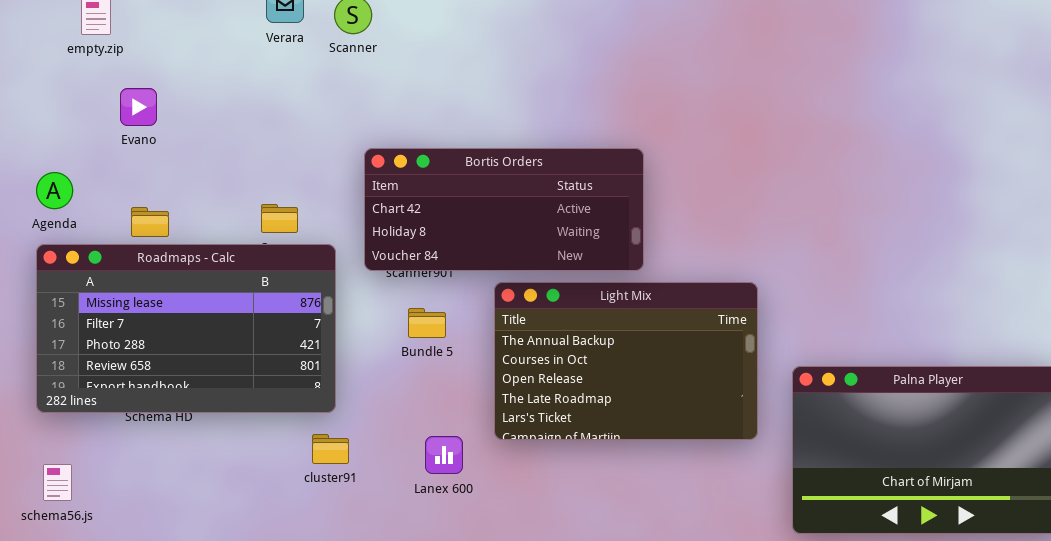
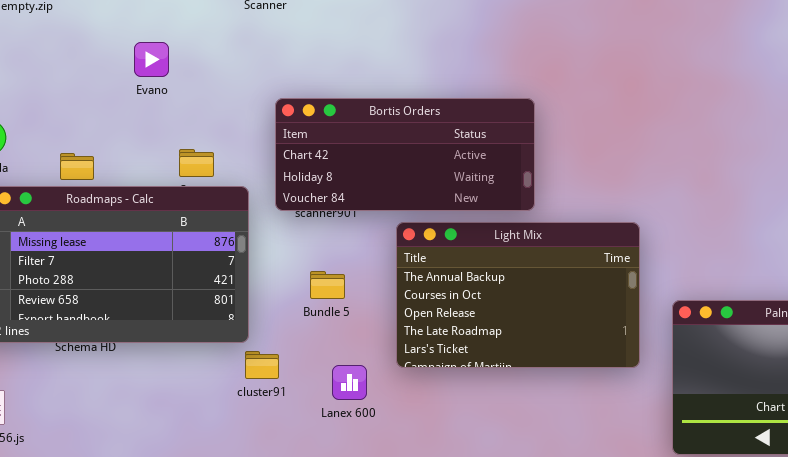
Evano: [120,88,157,126] -> [134,42,169,77], moved
Bundle 5: [408,308,446,338] -> [310,271,345,299], moved
cluster91: [312,434,349,464] -> [245,351,279,379], moved

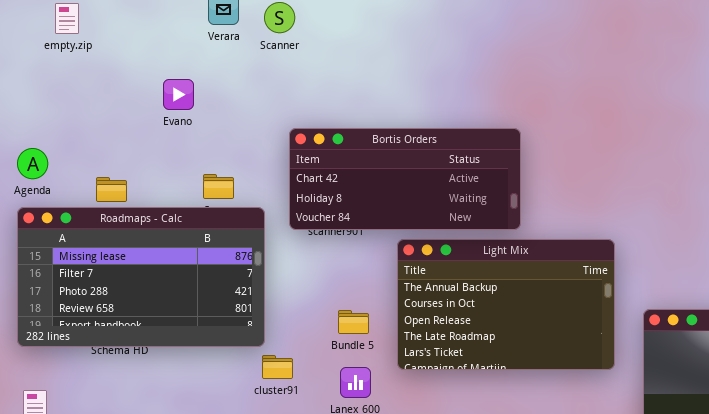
Bundle 5: [310,271,345,299] -> [338,310,369,334], moved

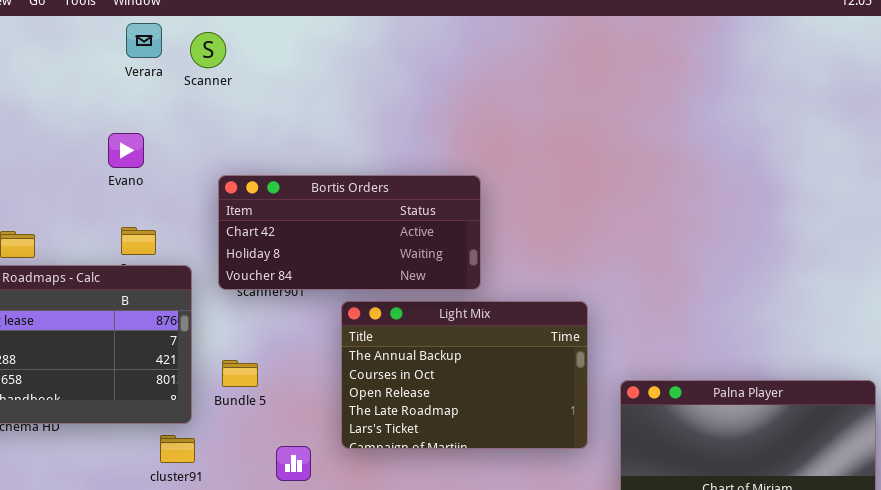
Evano: [163,79,194,110] -> [108,133,144,168], moved
Bundle 5: [338,310,369,334] -> [222,360,258,387], moved
cluster91: [262,355,293,379] -> [160,435,195,463], moved

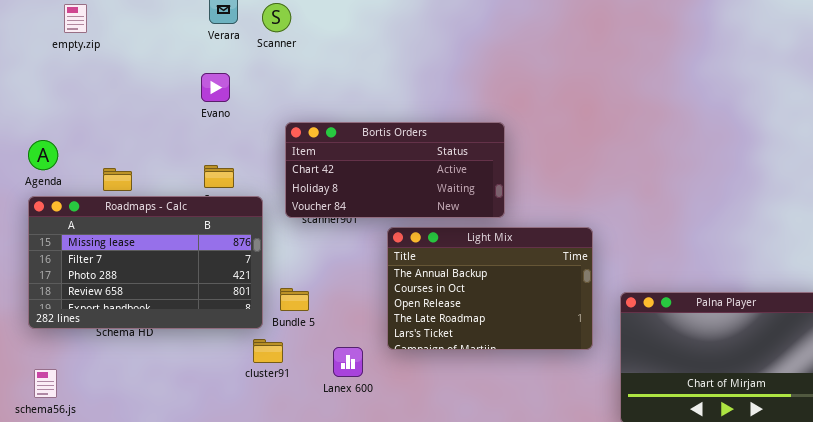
Evano: [108,133,144,168] -> [201,73,230,102], moved
Bundle 5: [222,360,258,387] -> [280,288,309,311], moved
cluster91: [160,435,195,463] -> [253,339,283,363], moved

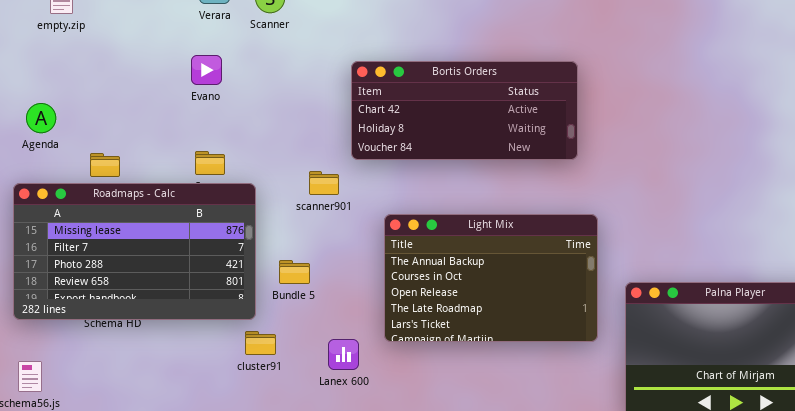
Bortis Orders: [285,122,505,218] -> [351,61,578,160], moved
Agenda: [28,140,58,170] -> [26,103,56,133], moved
Bundle 5: [280,288,309,311] -> [279,260,310,284], moved

